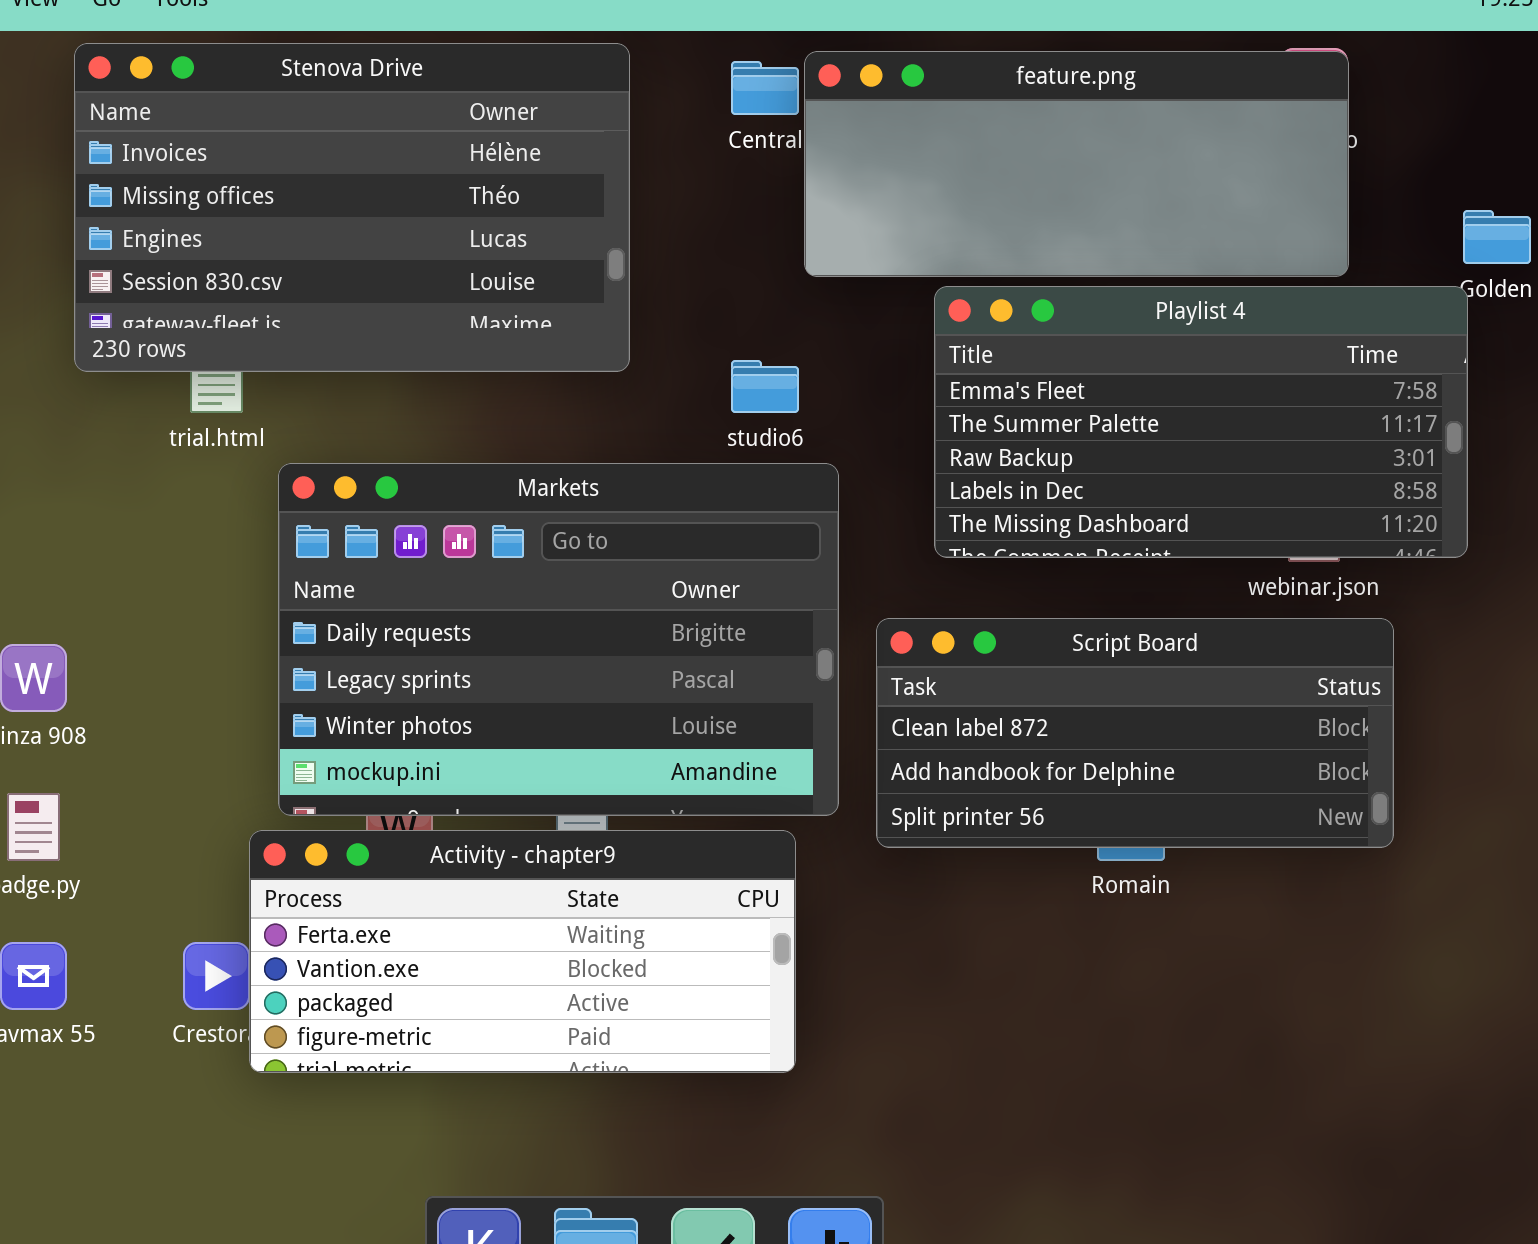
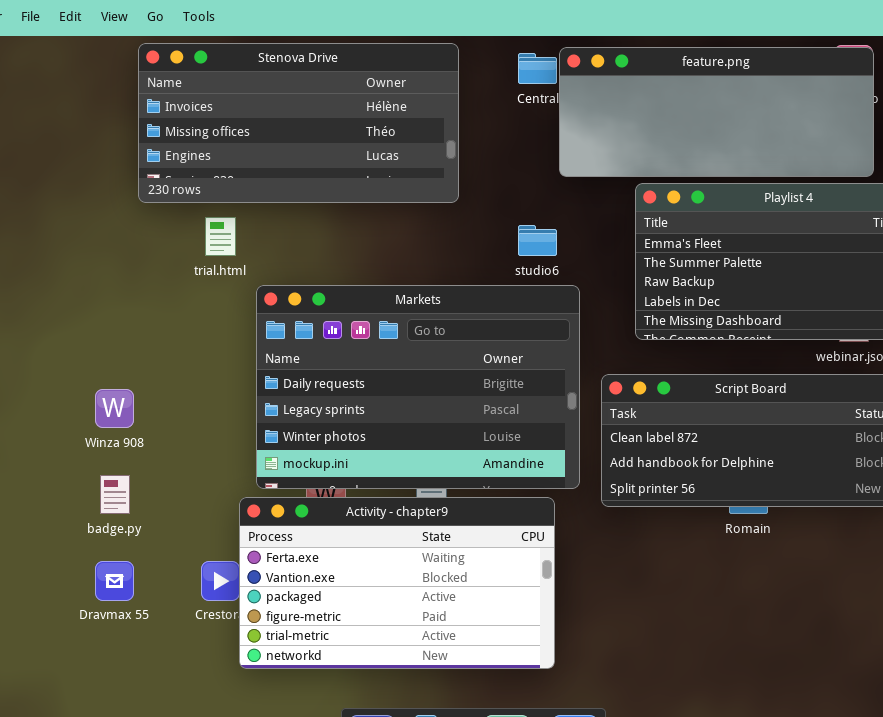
Stenova Drive: [74,43,630,372] -> [138,43,459,203], resized
Activity - chapter9: [249,830,796,1073] -> [239,497,555,669], resized

